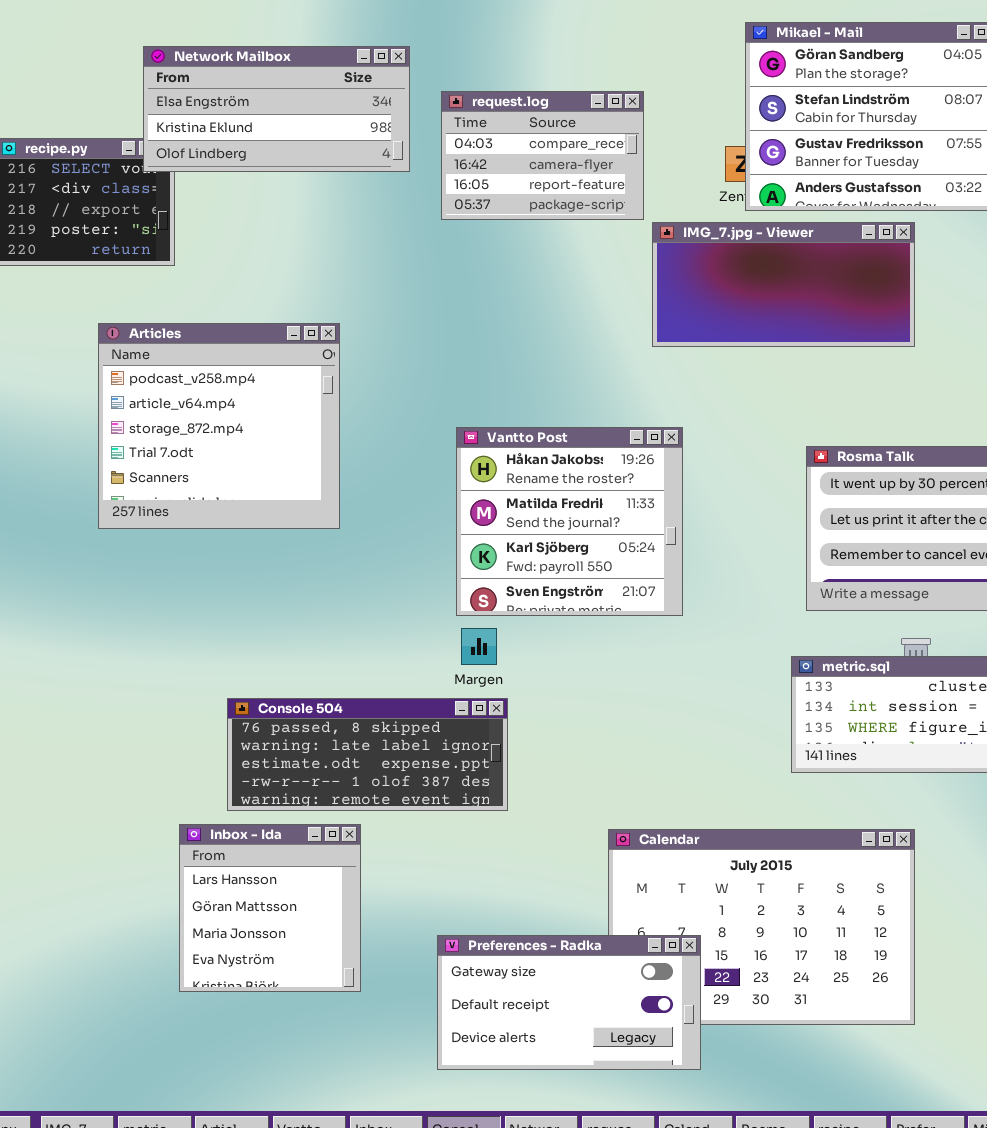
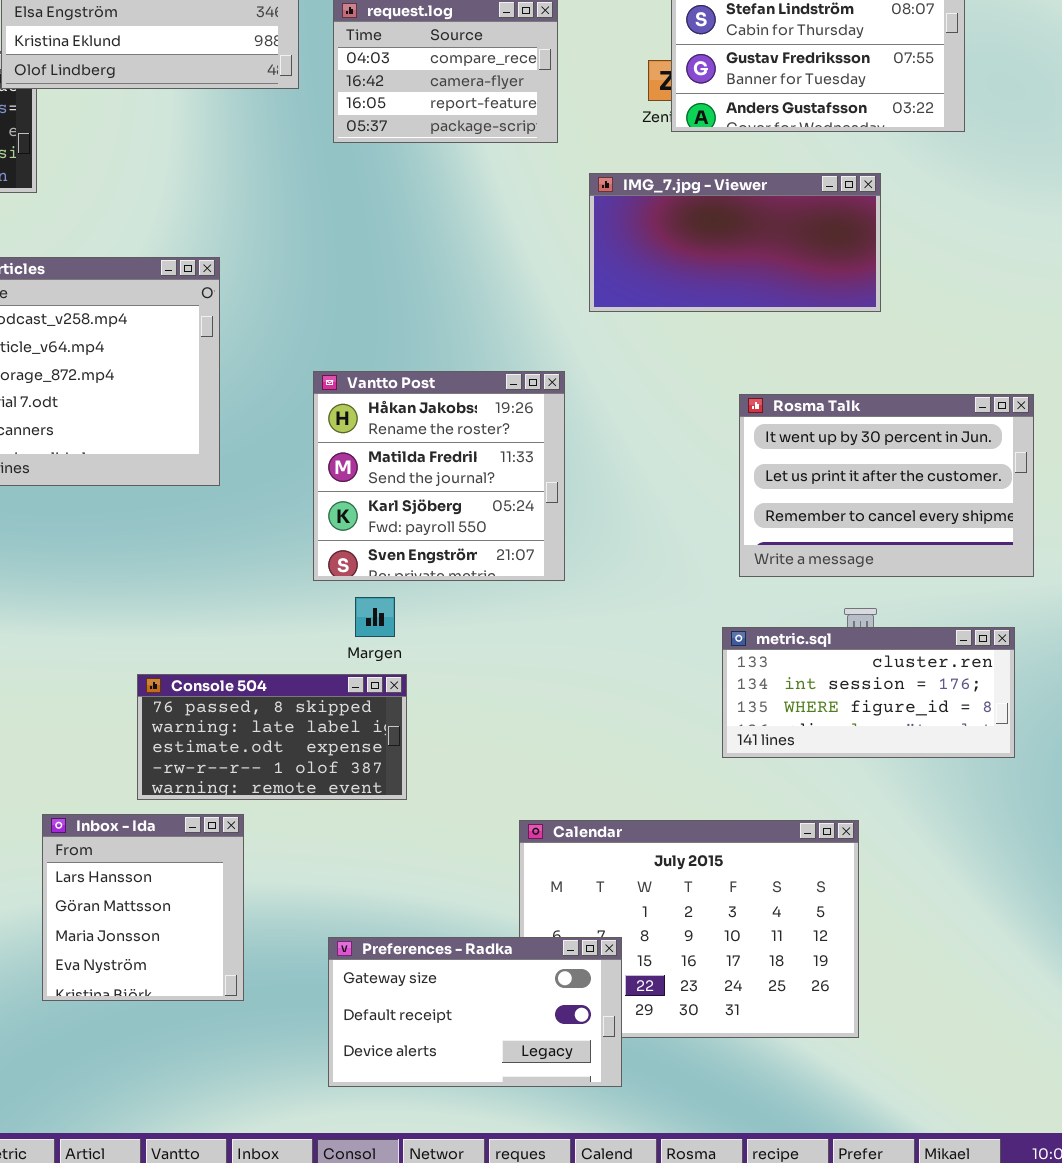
IMG_7.jpg - Viewer: [652,222,915,347] -> [589,173,881,312], moved
Vantto Post: [456,427,683,616] -> [313,371,565,581], moved
Console 504: [227,698,508,811] -> [137,674,407,800], resized

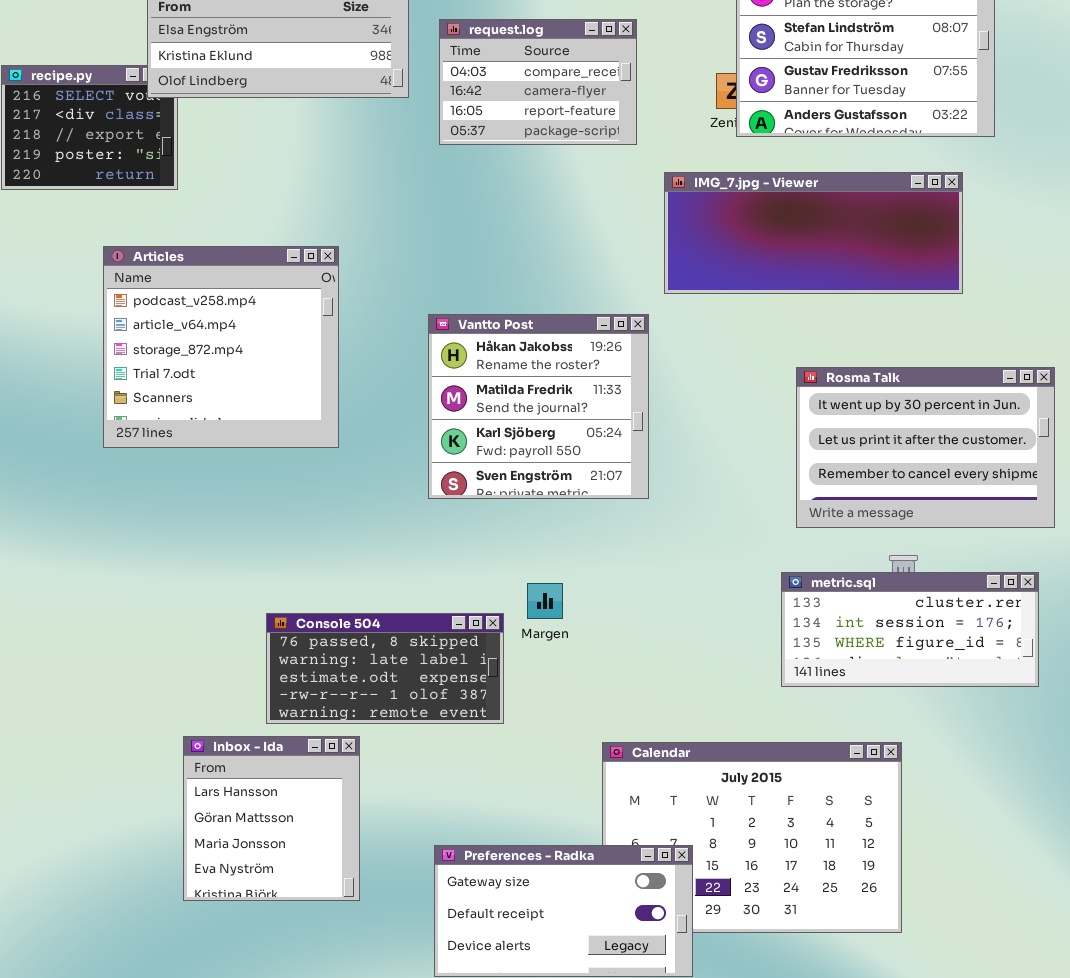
IMG_7.jpg - Viewer: [589,173,881,312] -> [664,172,963,294], resized
Vantto Post: [313,371,565,581] -> [428,314,649,499], moved
Margen: [355,597,395,637] -> [527,583,563,619], moved

